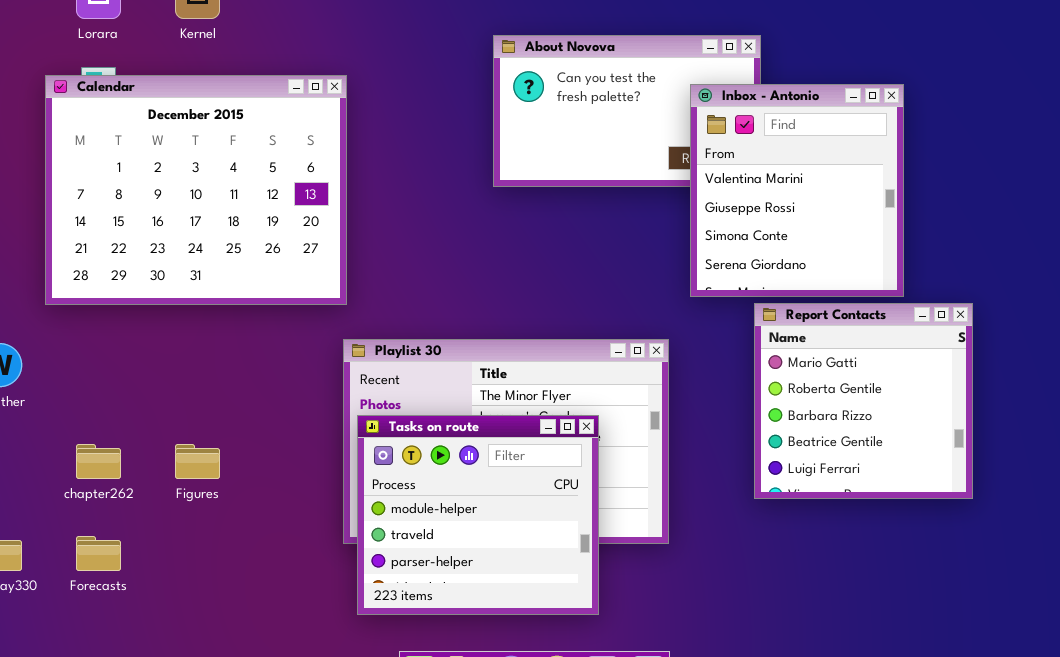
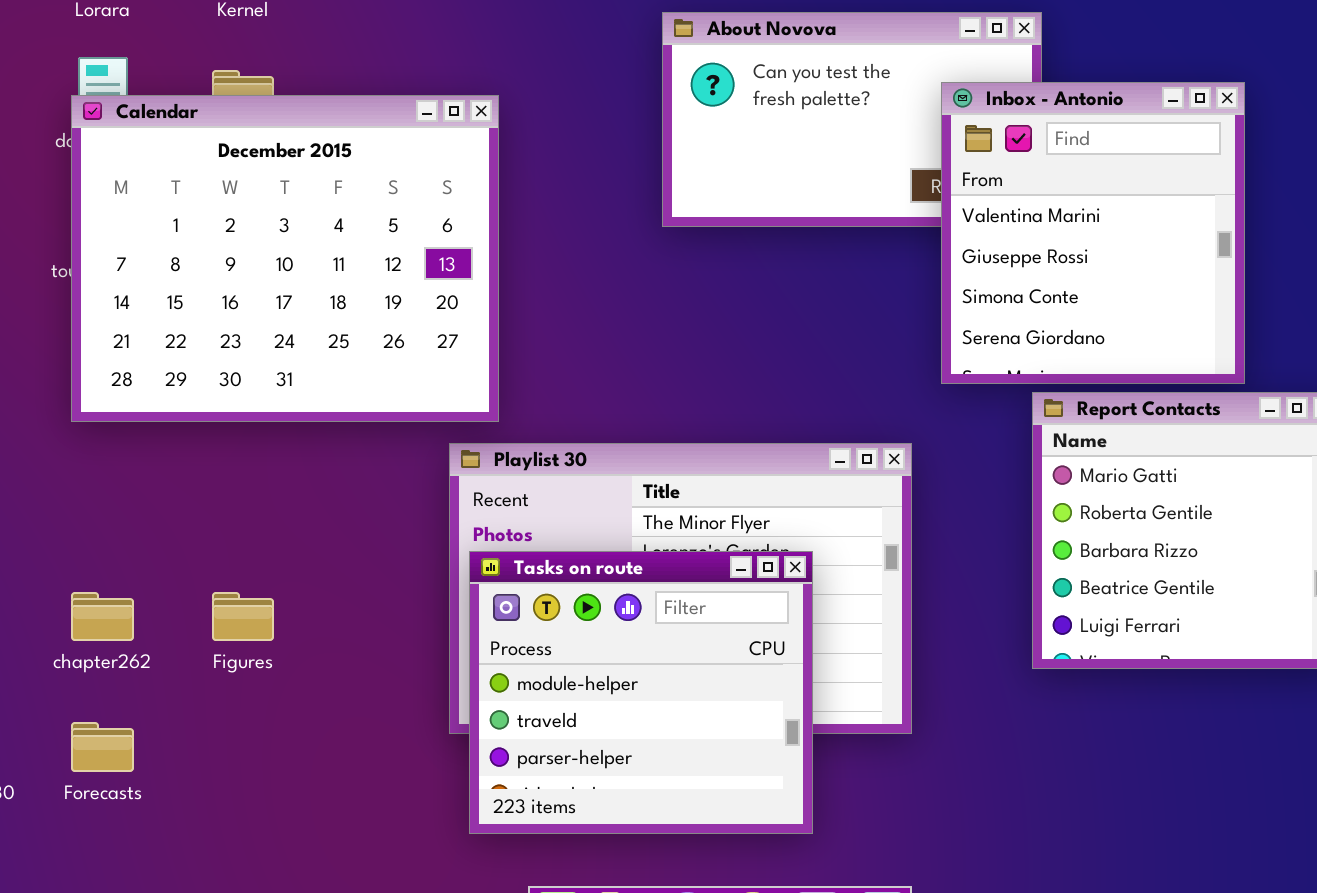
Calendar: [45,75,347,305] -> [71,95,499,422], moved

